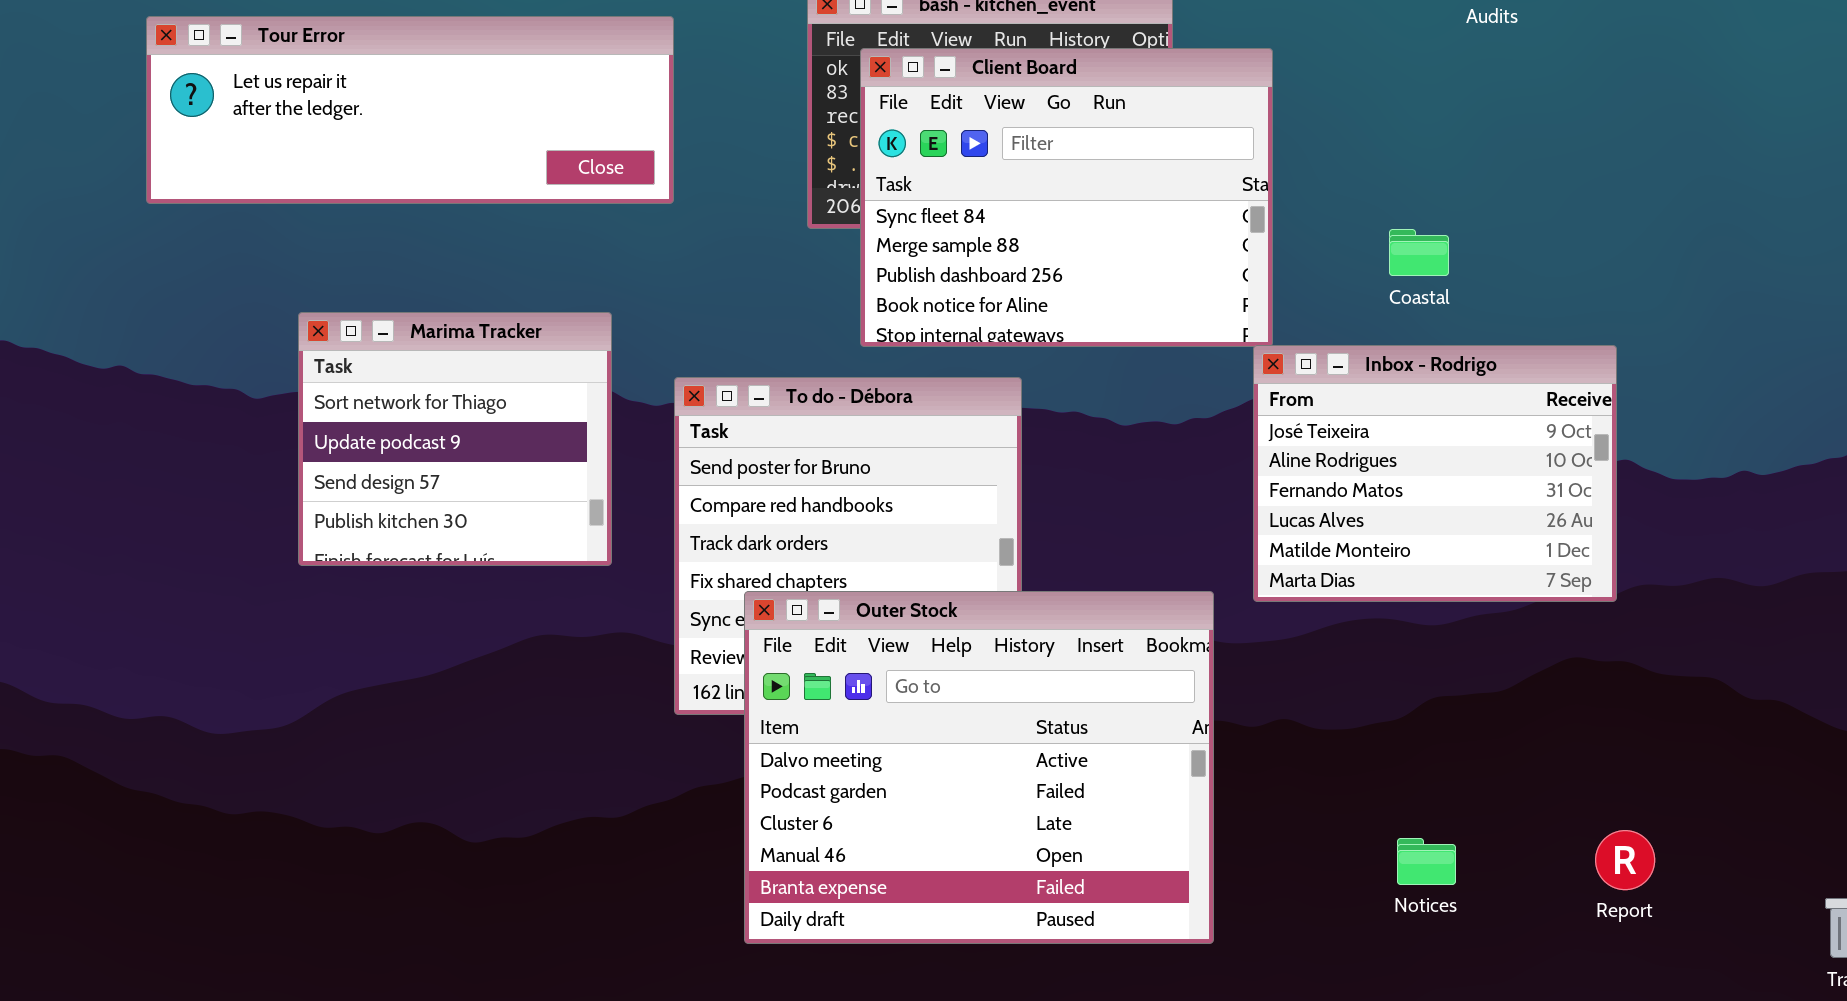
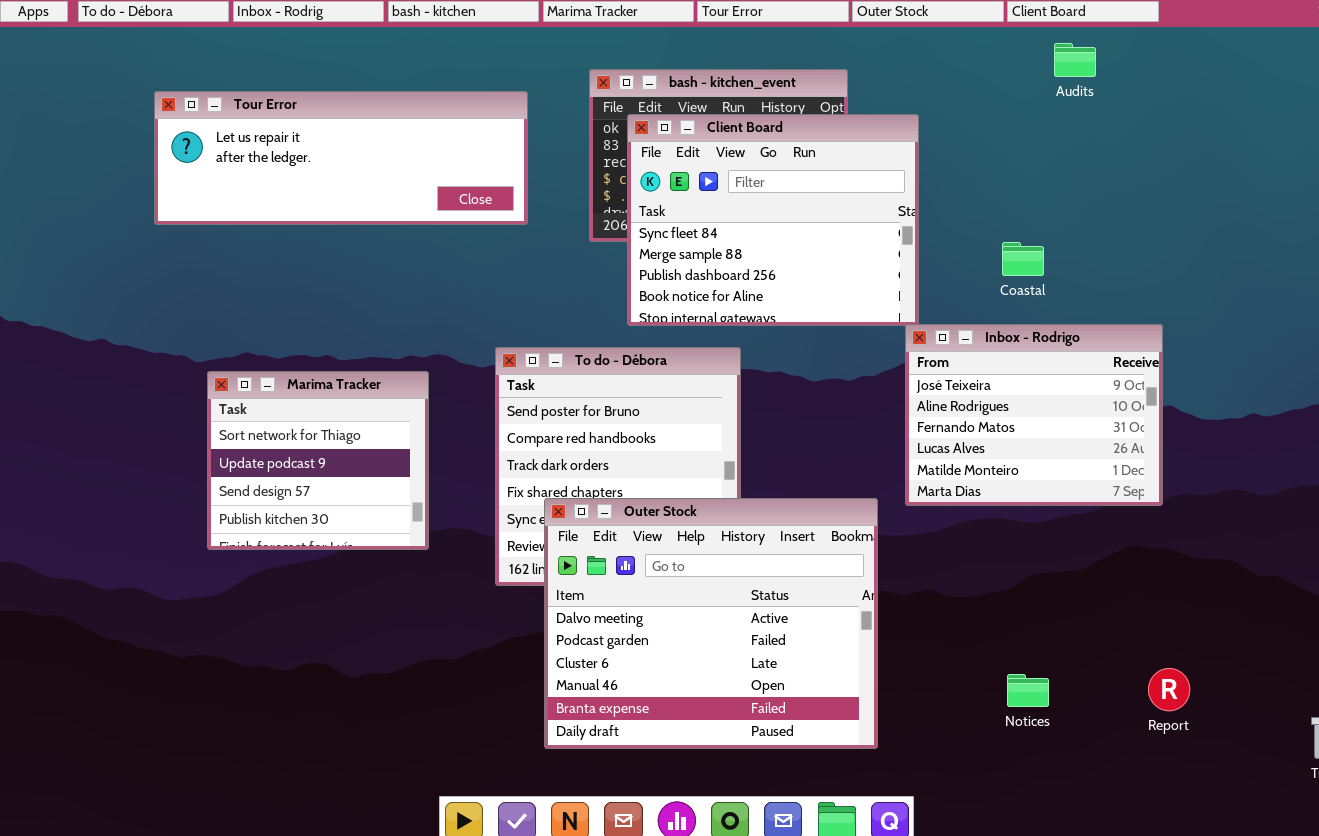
Tour Error: [146,16,674,204] -> [154,91,528,225], moved
Marima Tracker: [298,312,612,566] -> [207,371,429,550], moved

